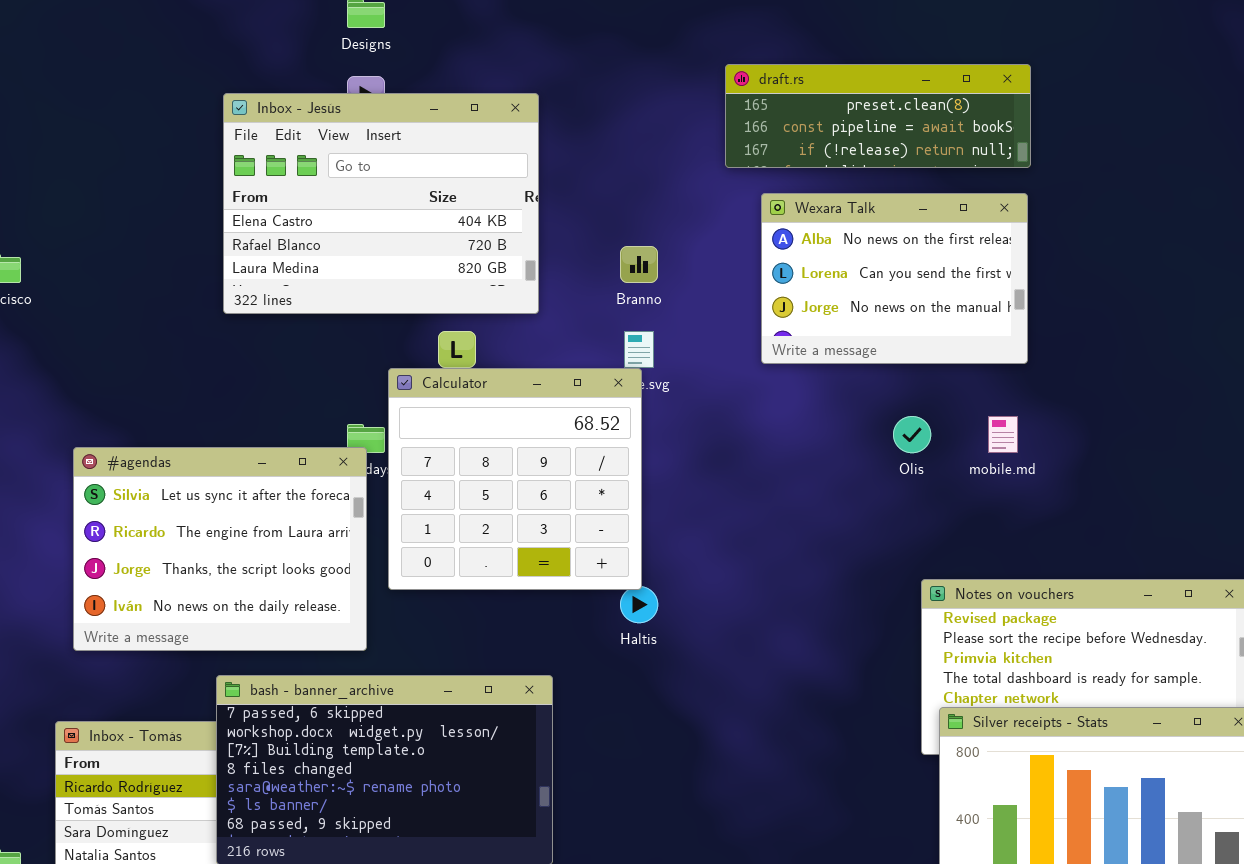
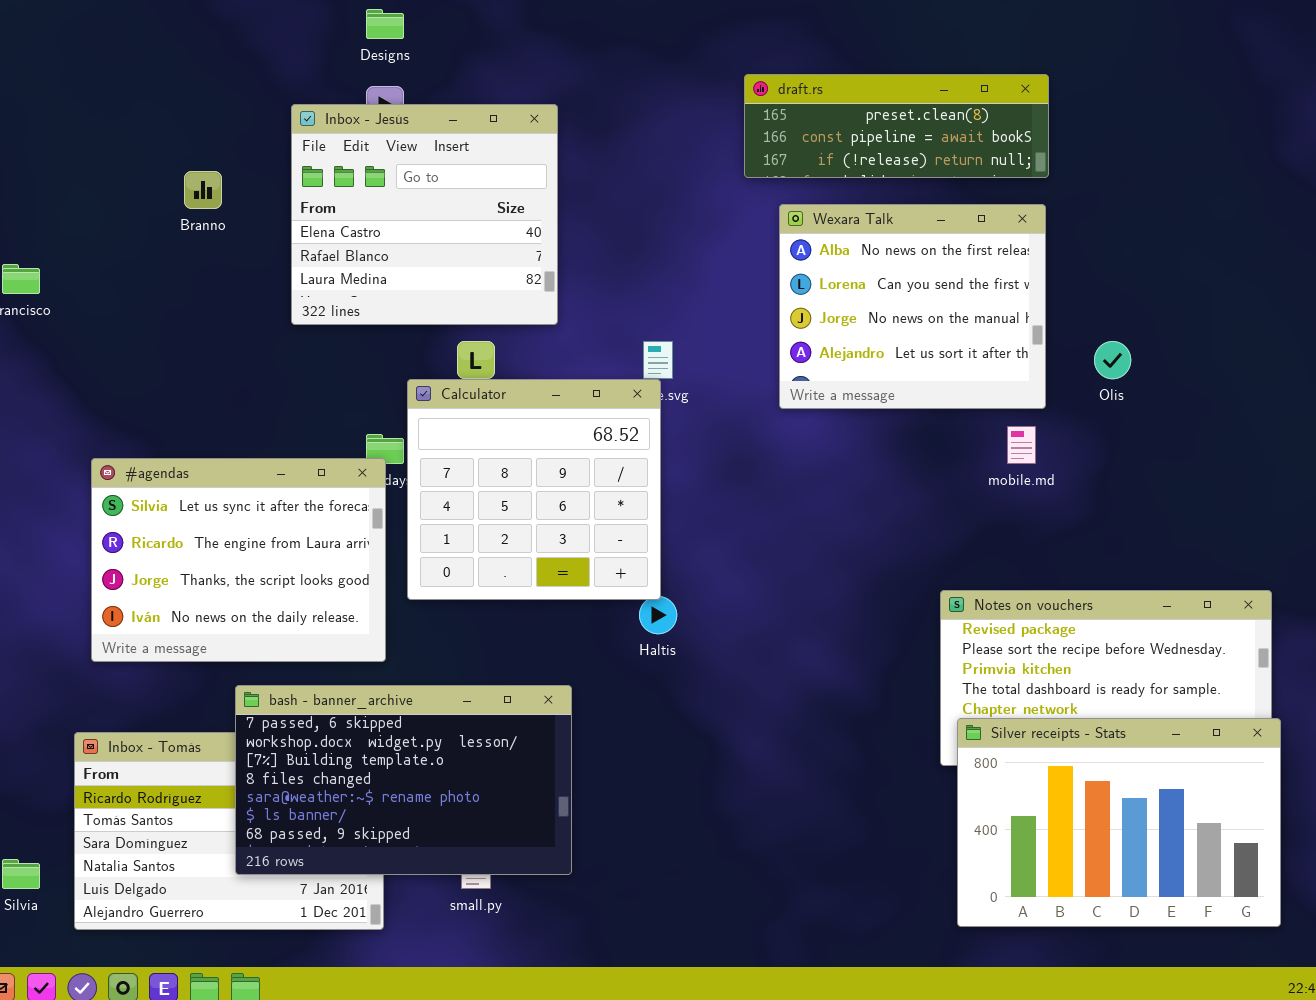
Inbox - Jesús: [223,93,539,314] -> [291,104,558,325], resized
Wexara Talk: [761,193,1028,364] -> [779,204,1046,409], resized
Branno: [620,246,658,283] -> [184,171,222,209], moved
Olis: [893,416,931,453] -> [1094,341,1131,379], moved

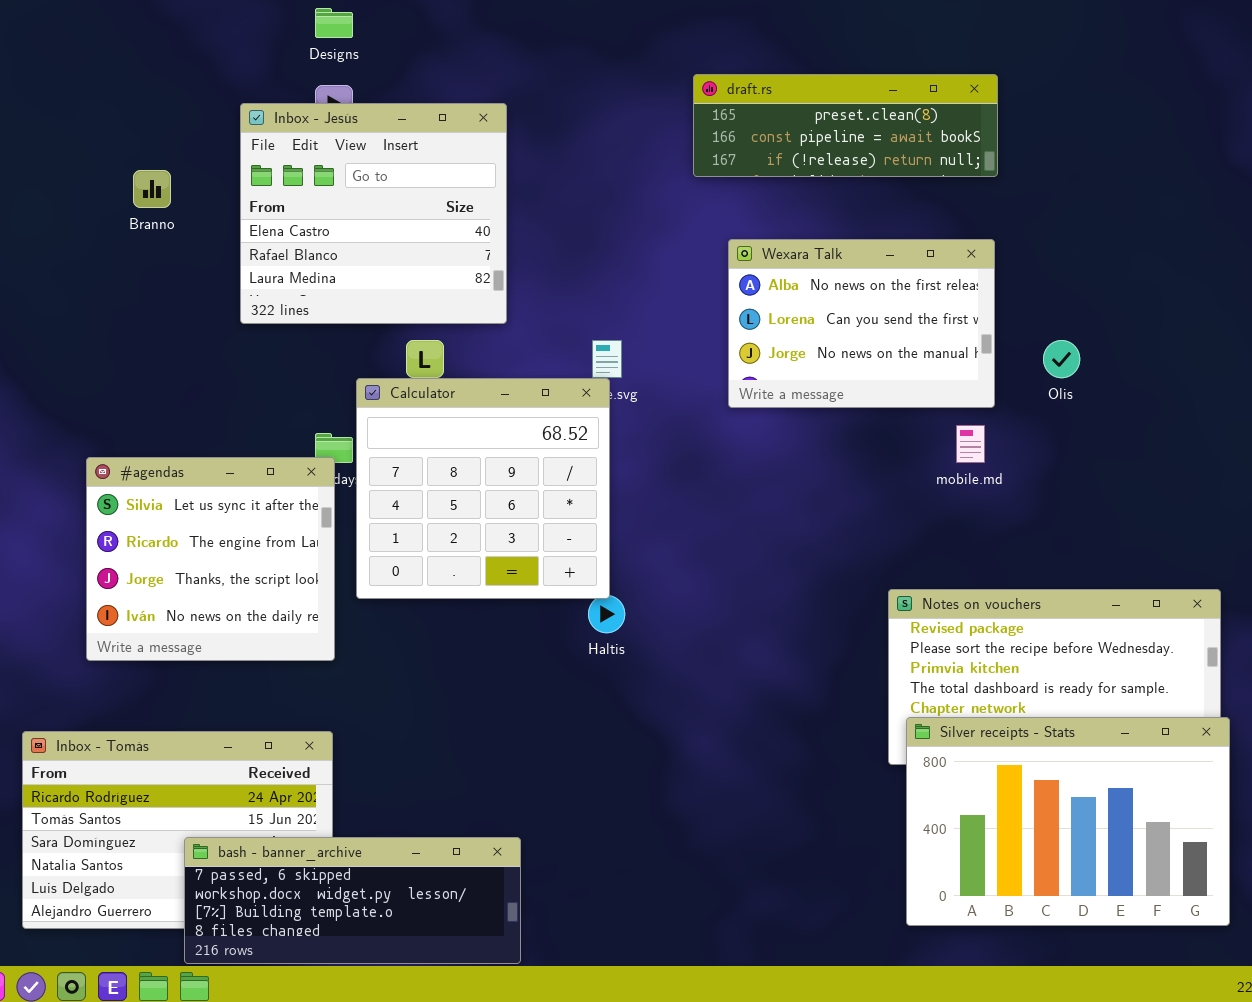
Wexara Talk: [779,204,1046,409] -> [728,239,995,408], resized
#agendas: [91,458,386,662] -> [86,457,335,661], resized
bash - banner_archive: [235,685,572,875] -> [184,837,521,964], moved, resized

